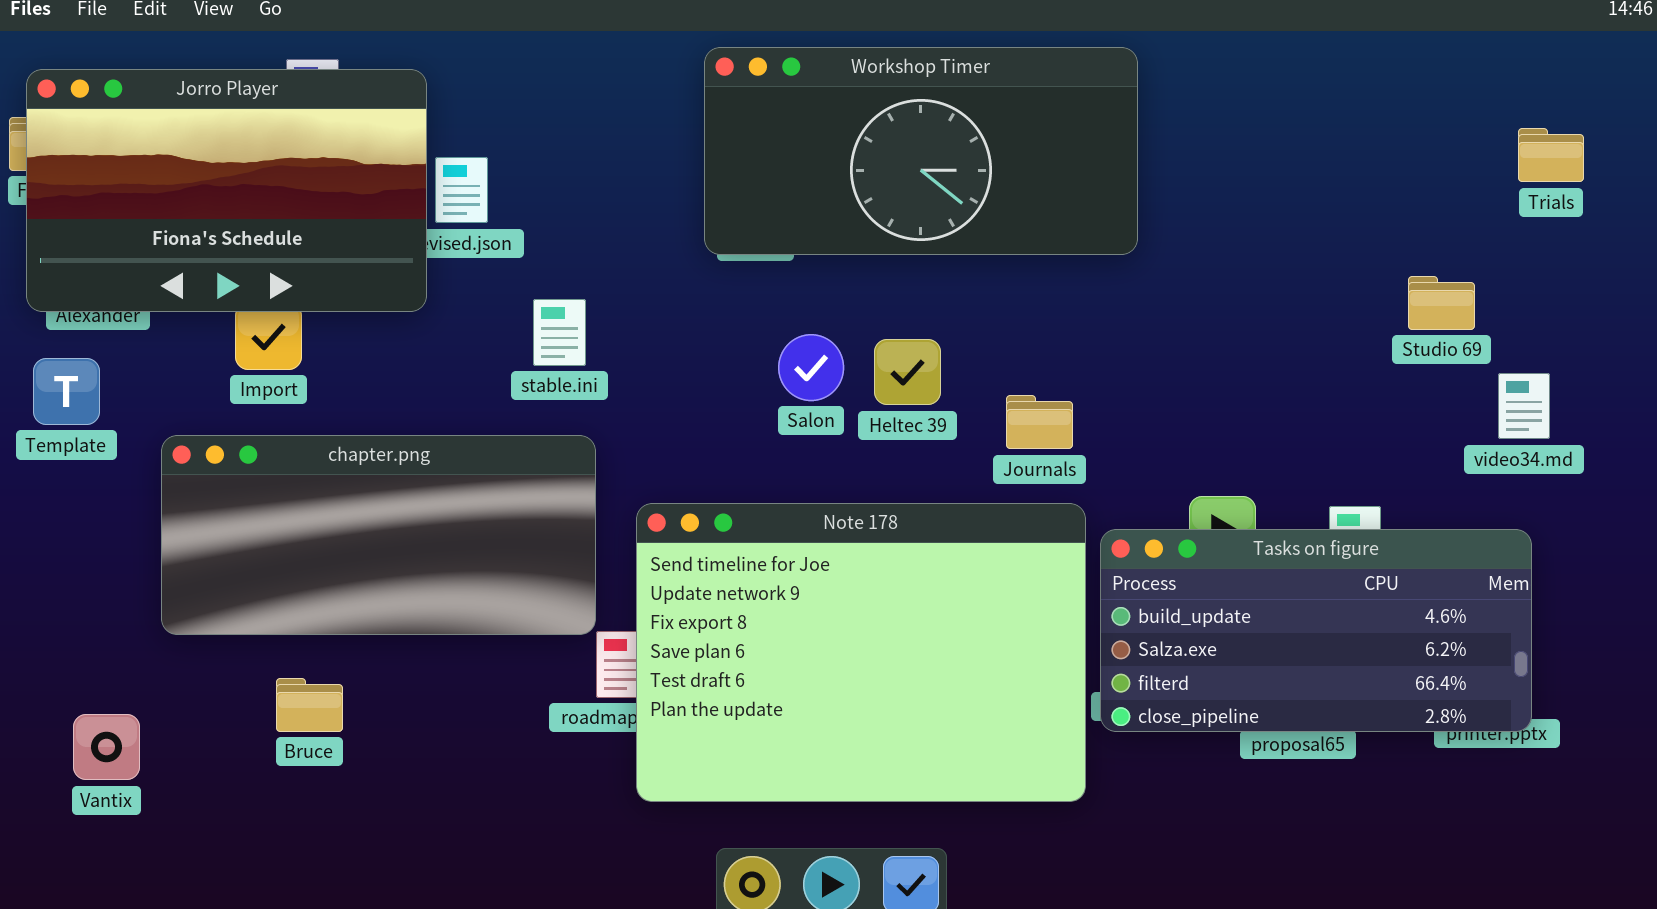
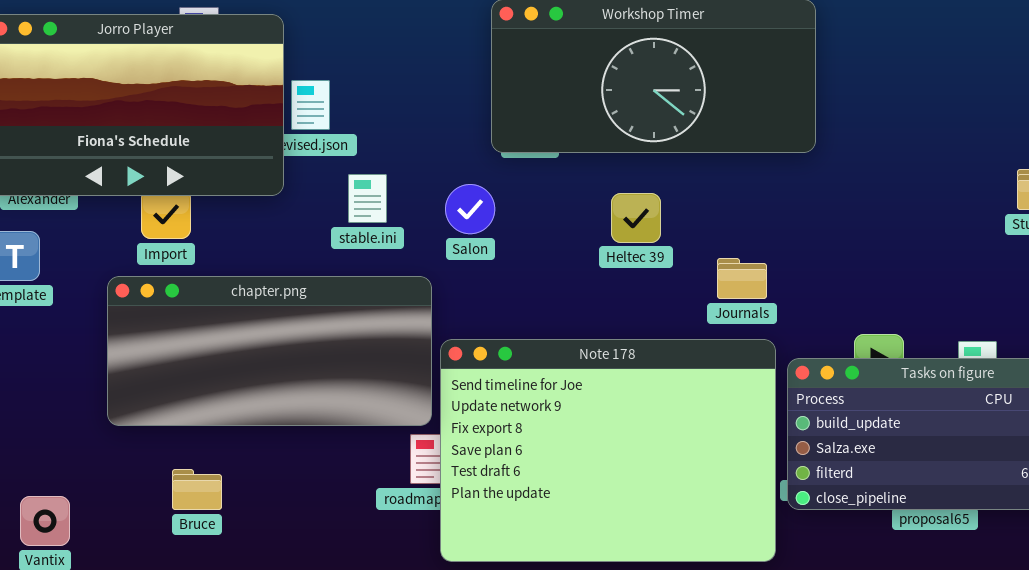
stable.ini: [533,299,586,366] -> [348,174,387,223], moved
Salon: [778,334,844,401] -> [445,184,495,234], moved
Heltec 39: [874,339,941,405] -> [611,193,661,243], moved
chapter.png: [161,435,596,635] -> [107,276,432,426], moved

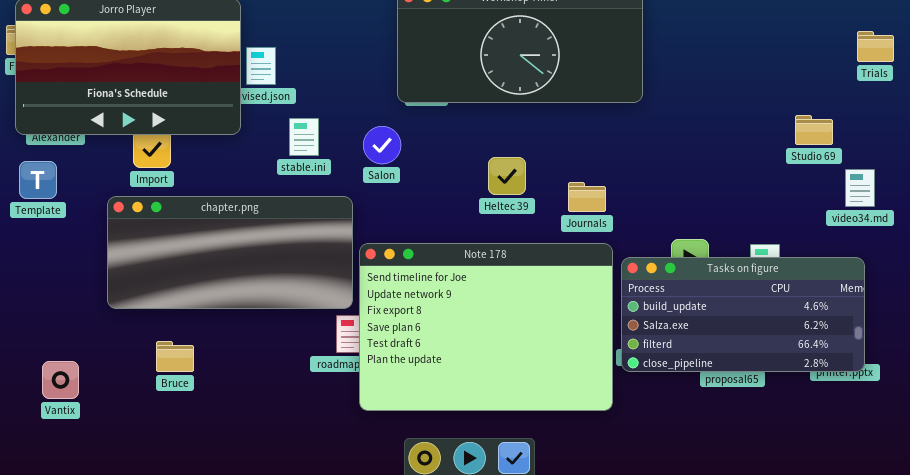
Heltec 39: [611,193,661,243] -> [488,157,526,195], moved

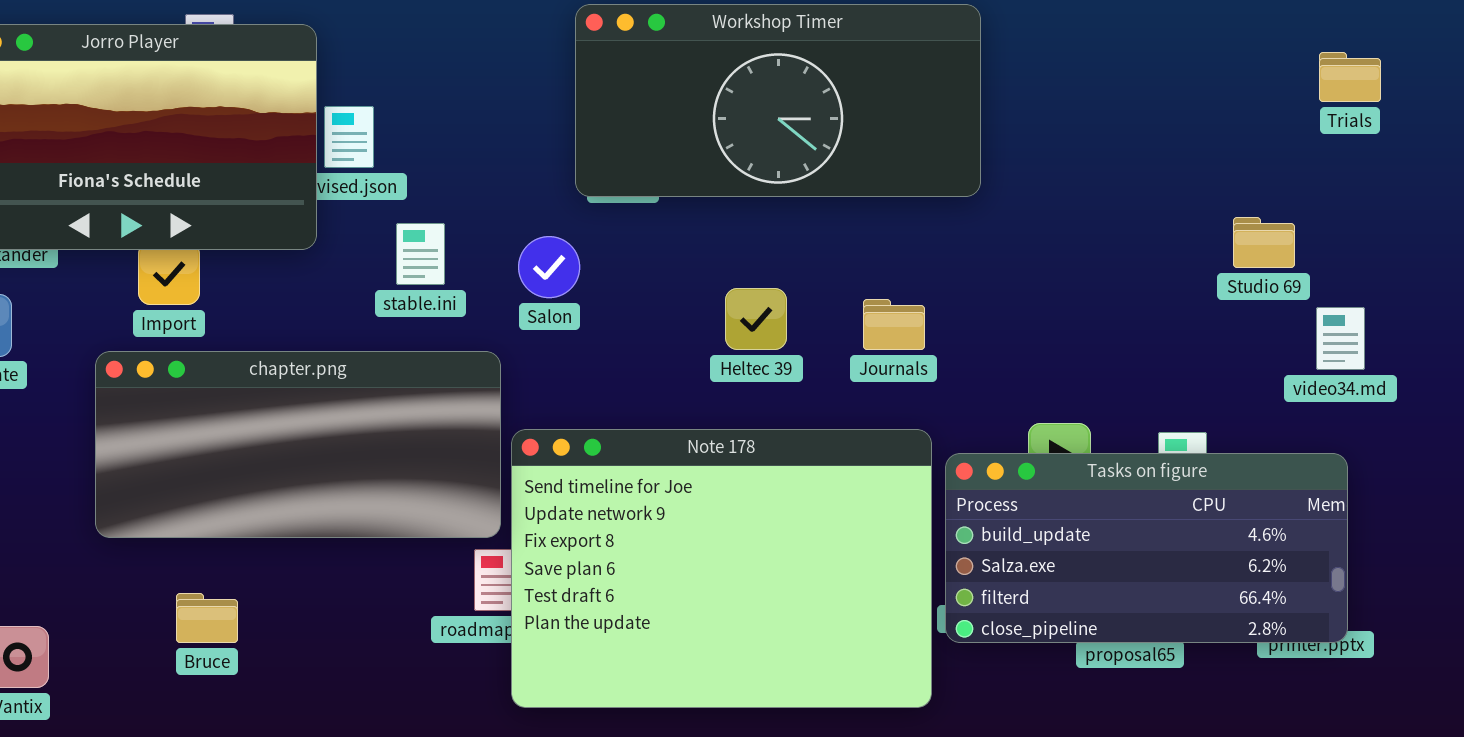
Trials: [857,31,894,62] -> [1319,52,1381,102], moved
Journals: [568,182,606,212] -> [863,299,925,350], moved

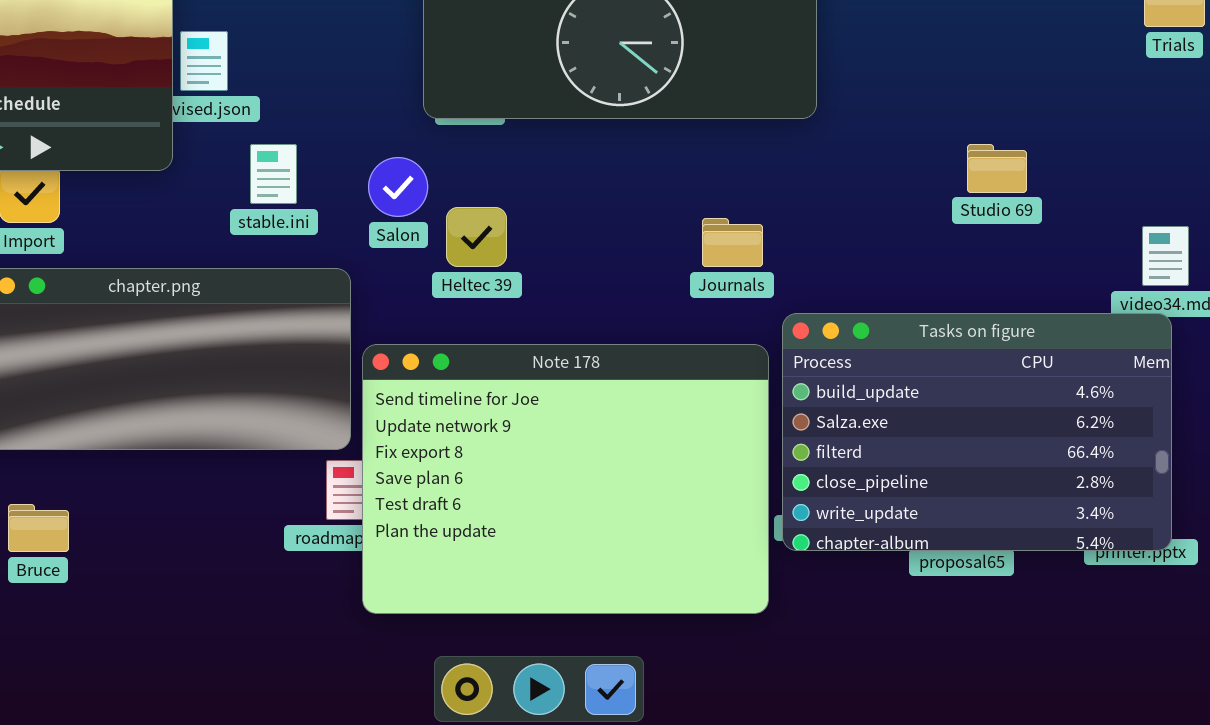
Studio 69: [1233,217,1295,268] -> [967,144,1027,193], moved
Heltec 39: [725,288,787,350] -> [446,207,507,267], moved
Tasks on figure: [945,453,1348,643] -> [782,313,1172,551], resized
Bruce: [176,593,238,643] -> [8,504,69,552], moved

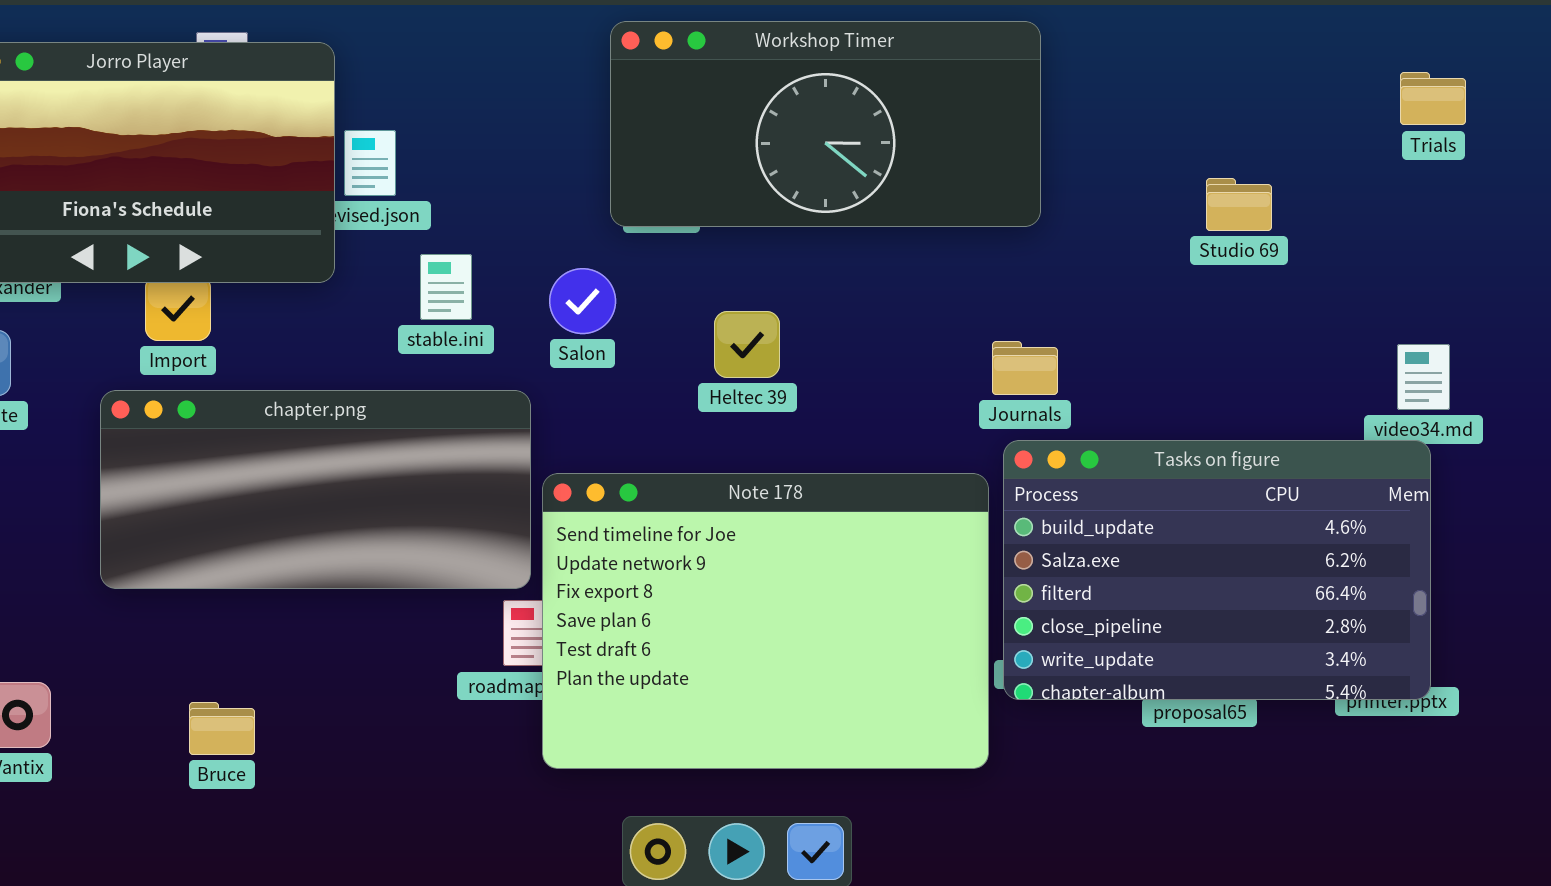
Studio 69: [967,144,1027,193] -> [1206,178,1272,231], moved
Heltec 39: [446,207,507,267] -> [714,311,780,378], moved
Journals: [702,218,763,267] -> [992,341,1058,395], moved
Bruce: [8,504,69,552] -> [189,702,255,755], moved

